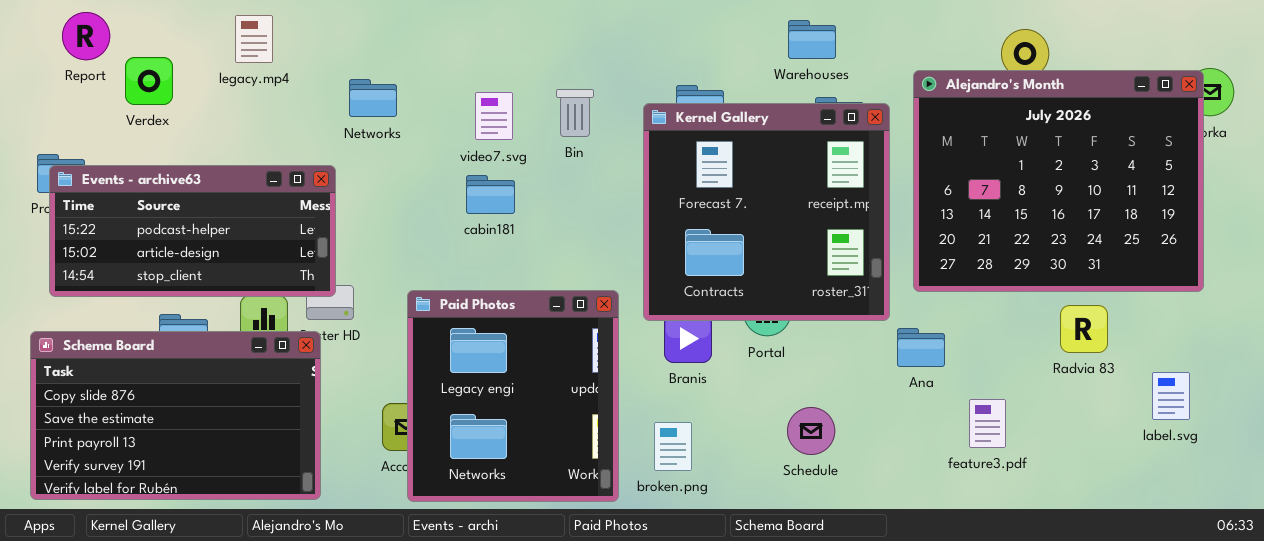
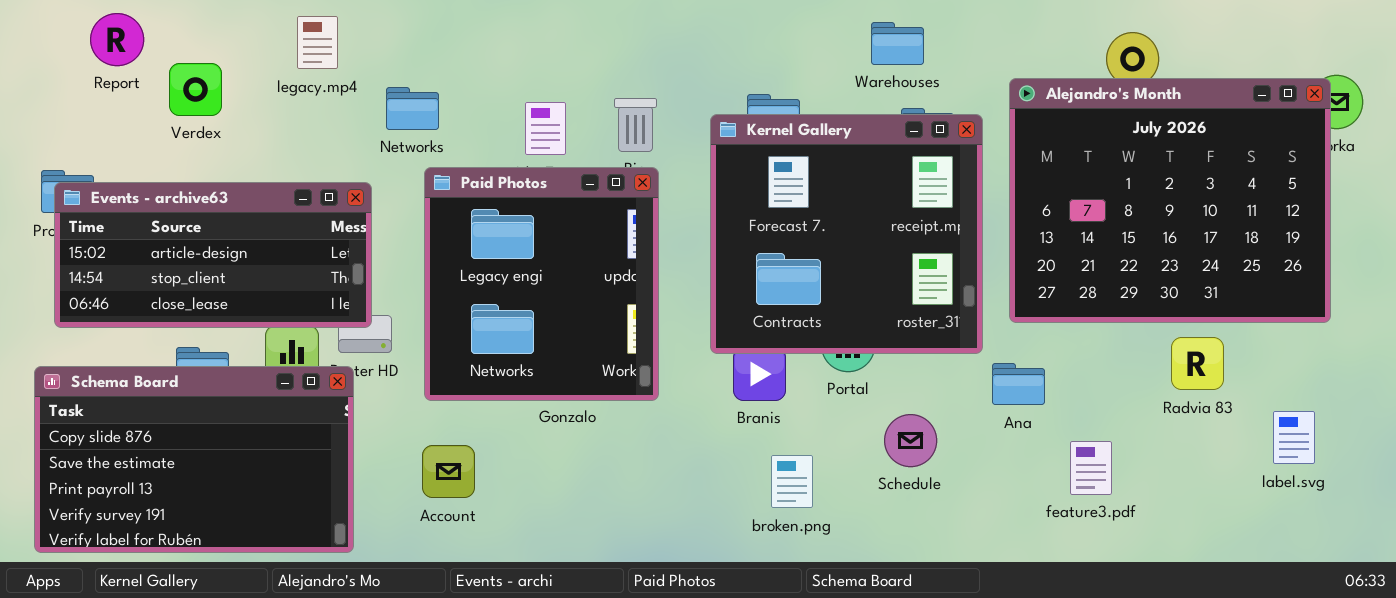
Report: [62,12,110,60] -> [90,13,144,66], moved
legacy.mp4: [235,15,273,63] -> [297,16,338,69], moved
Verdex: [125,57,173,105] -> [169,63,222,116], moved
Events - archive63: [49,165,336,297] -> [54,182,372,328], scrolled down 1 row
Paid Photos: [407,290,619,502] -> [424,167,659,401], moved
Schedule: [787,407,835,455] -> [884,414,937,467], moved
broken.png: [654,422,692,471] -> [771,455,813,508], moved

